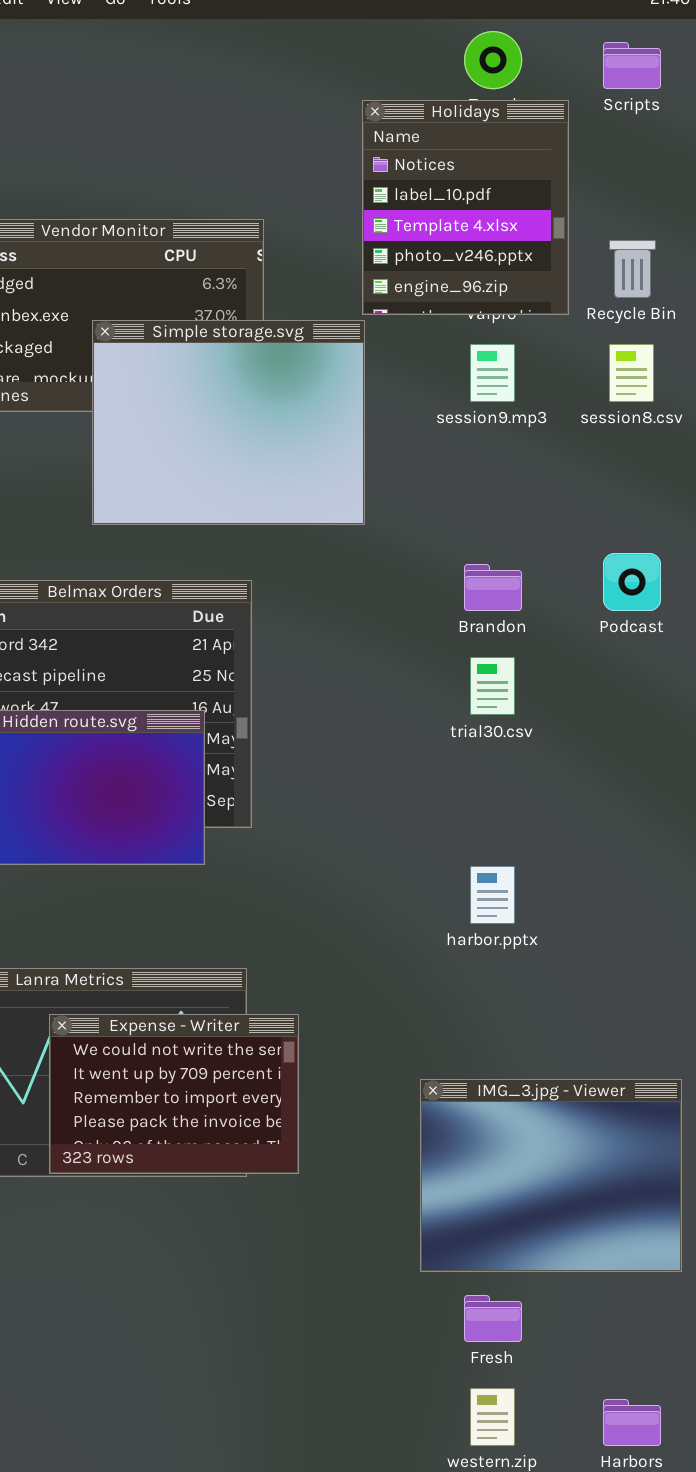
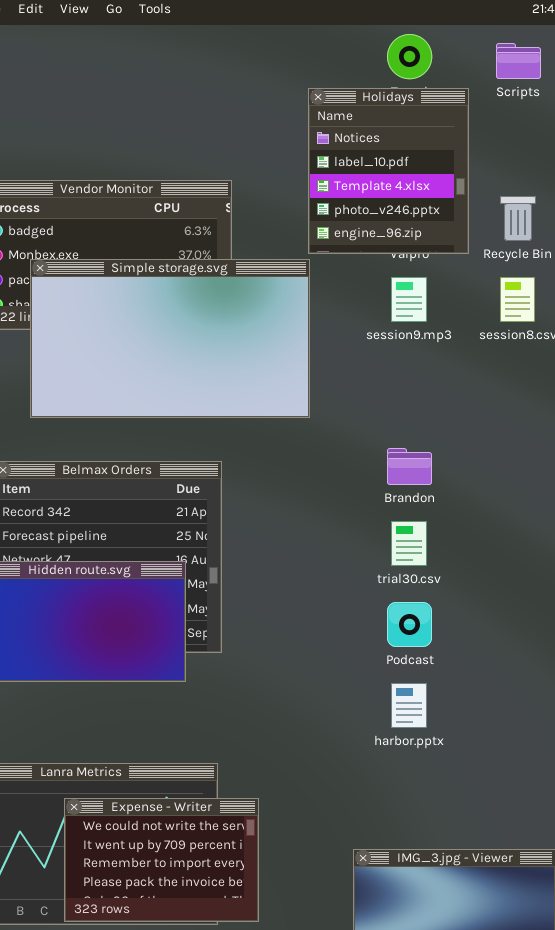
Simple storage.svg: [92,320,365,525] -> [30,259,310,418], resized
Podcast: [603,553,661,611] -> [387,602,432,647], moved

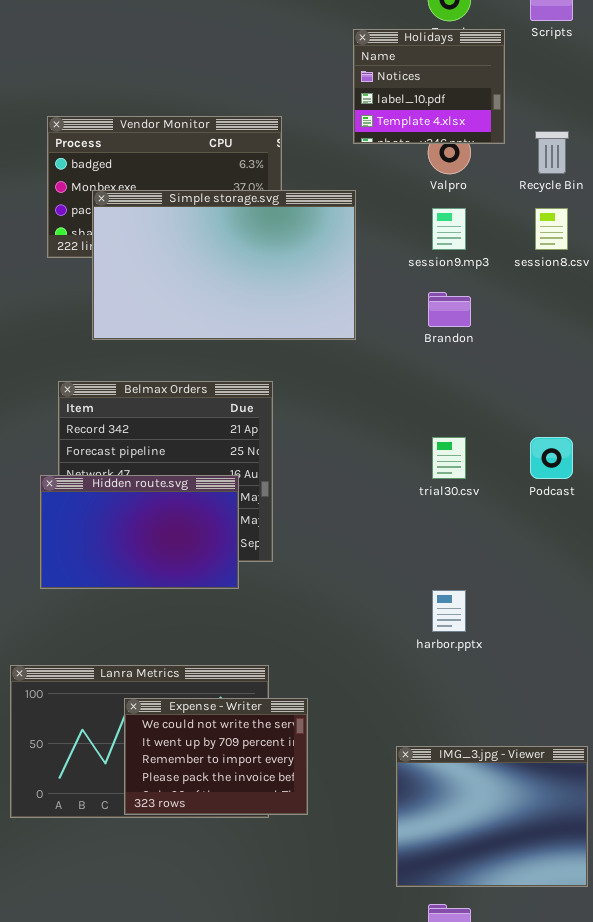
Holidays: [308,88,469,254] -> [353,29,505,144], resized
Brandon: [387,448,432,485] -> [428,292,471,327], moved
Podcast: [387,602,432,647] -> [530,437,573,479], moved

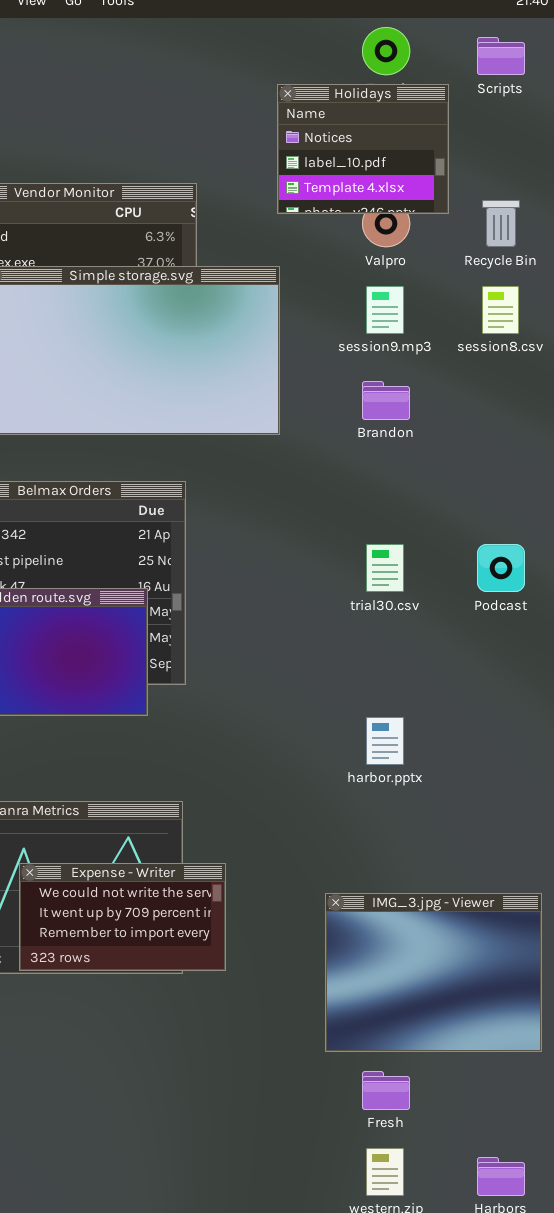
Expense - Writer: [124,698,308,815] -> [19,863,226,971], resized

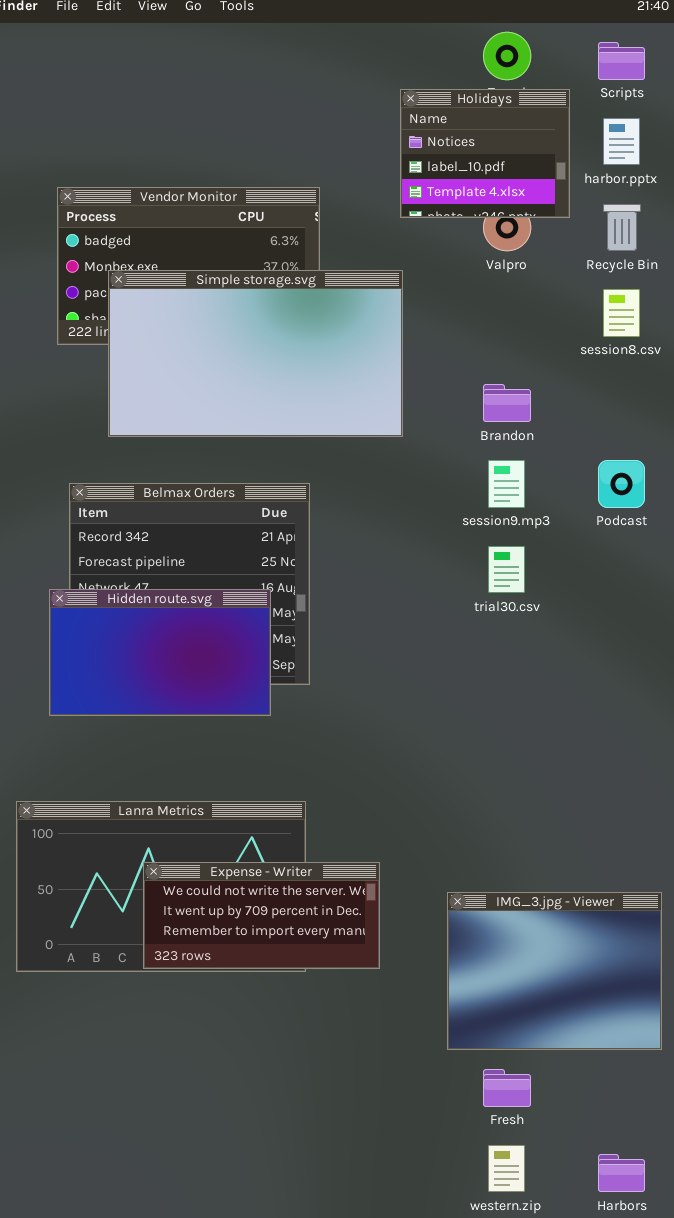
session9.mp3: [366,286,404,334] -> [488,460,525,508], moved
Podcast: [477,544,525,592] -> [598,460,645,508], moved
harbor.pptx: [366,717,404,765] -> [603,118,640,165], moved
Expense - Writer: [19,863,226,971] -> [143,862,380,969], resized

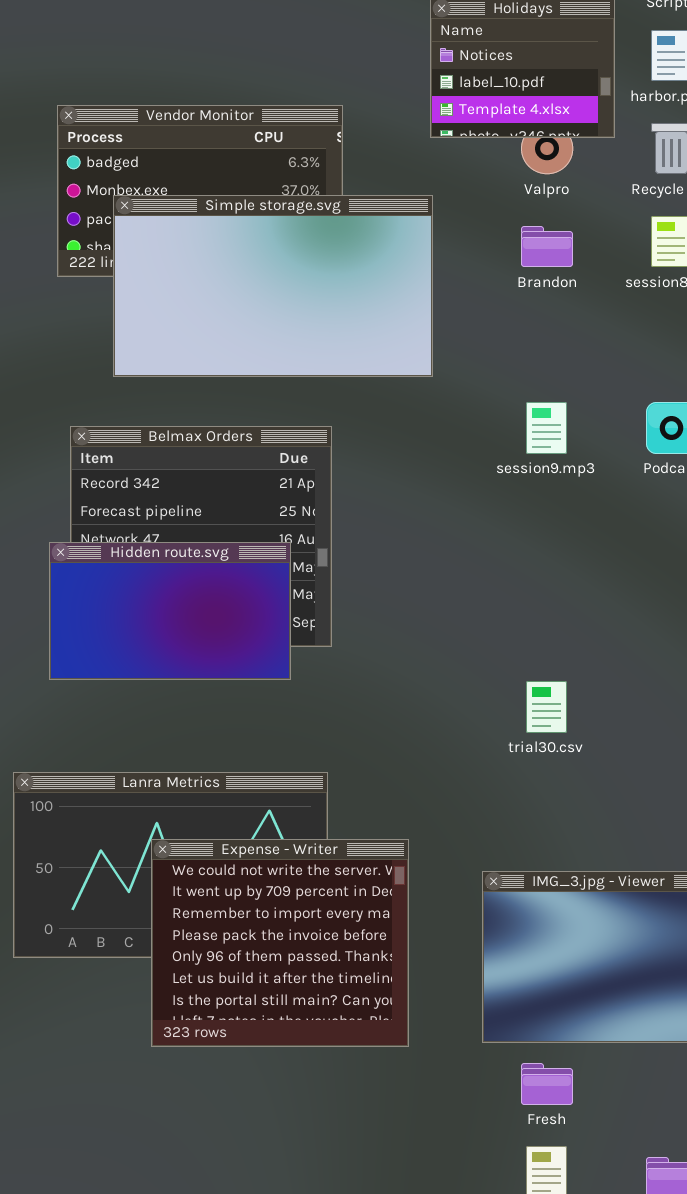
Brandon: [483,384,531,422] -> [521,226,573,267], moved
trial30.csv: [488,546,525,593] -> [526,681,567,733], moved
Expense - Writer: [143,862,380,969] -> [151,839,409,1047], resized

